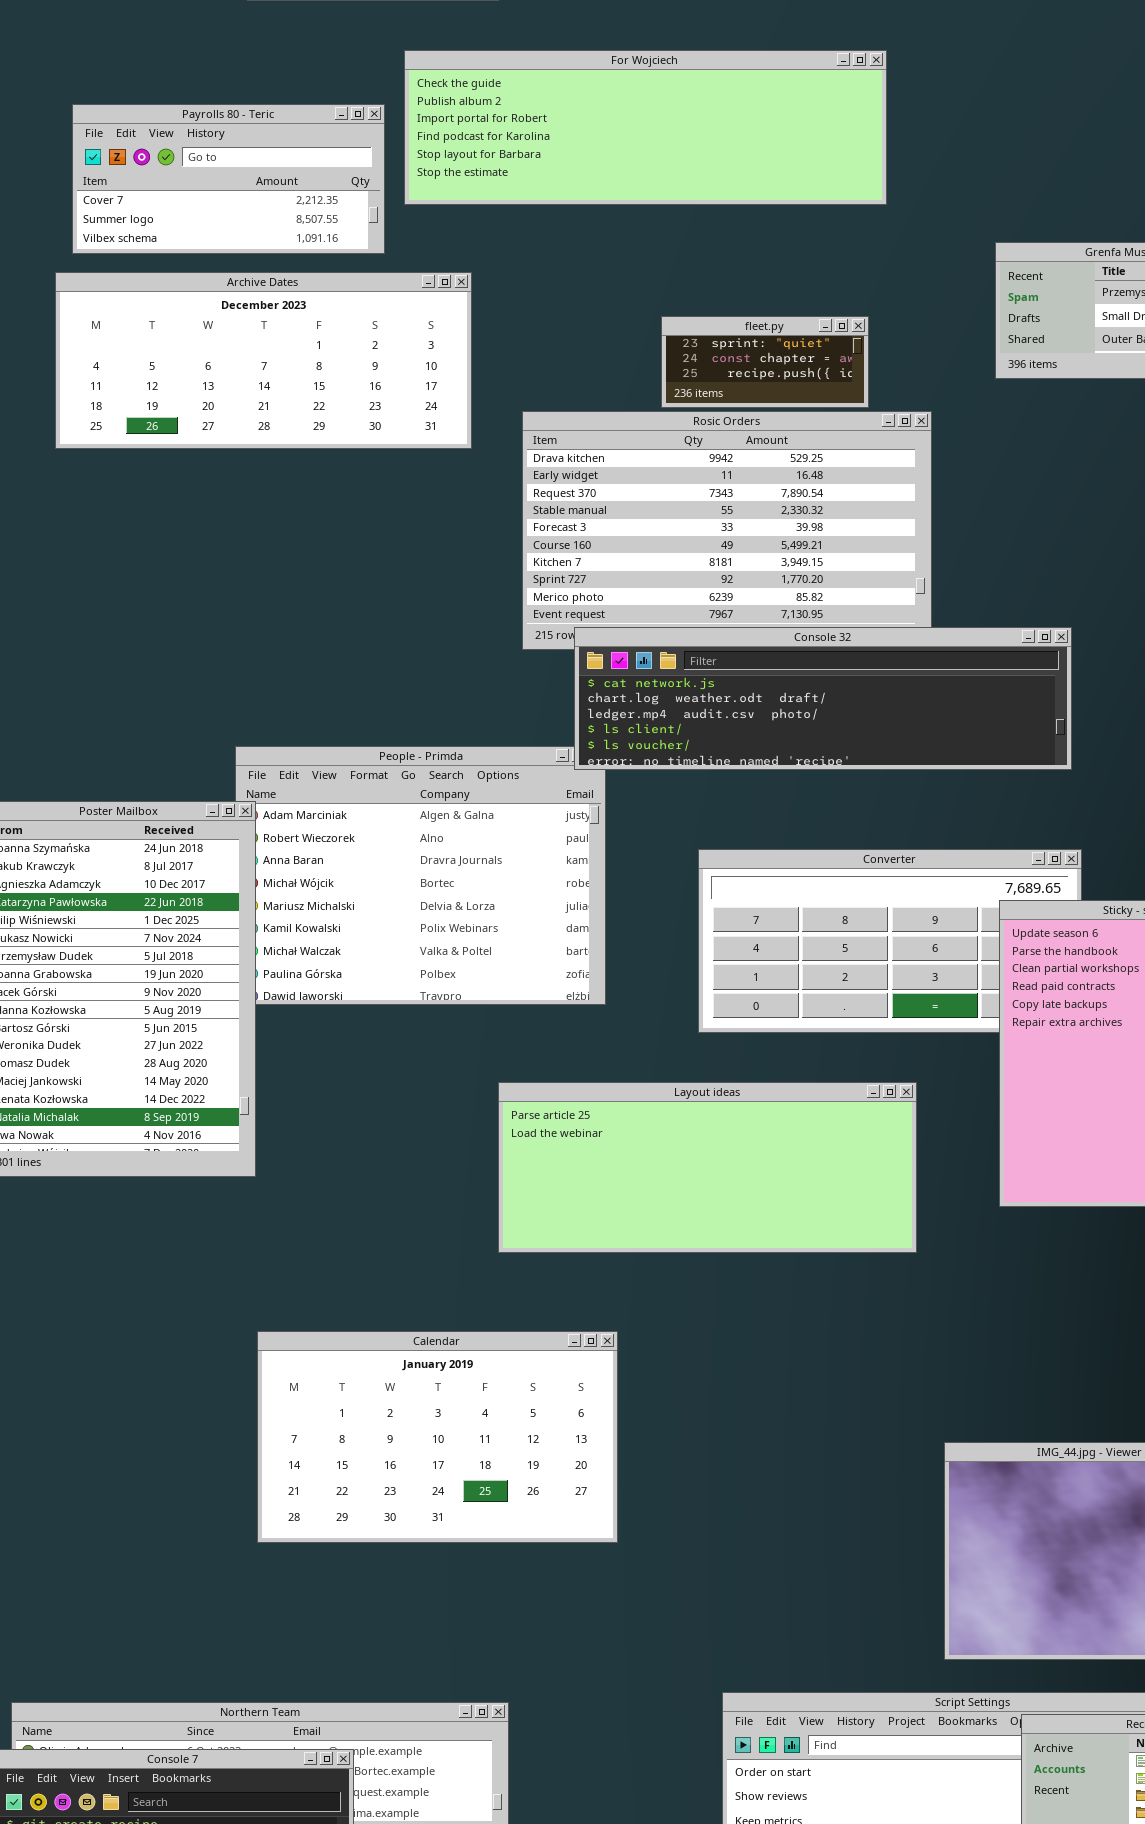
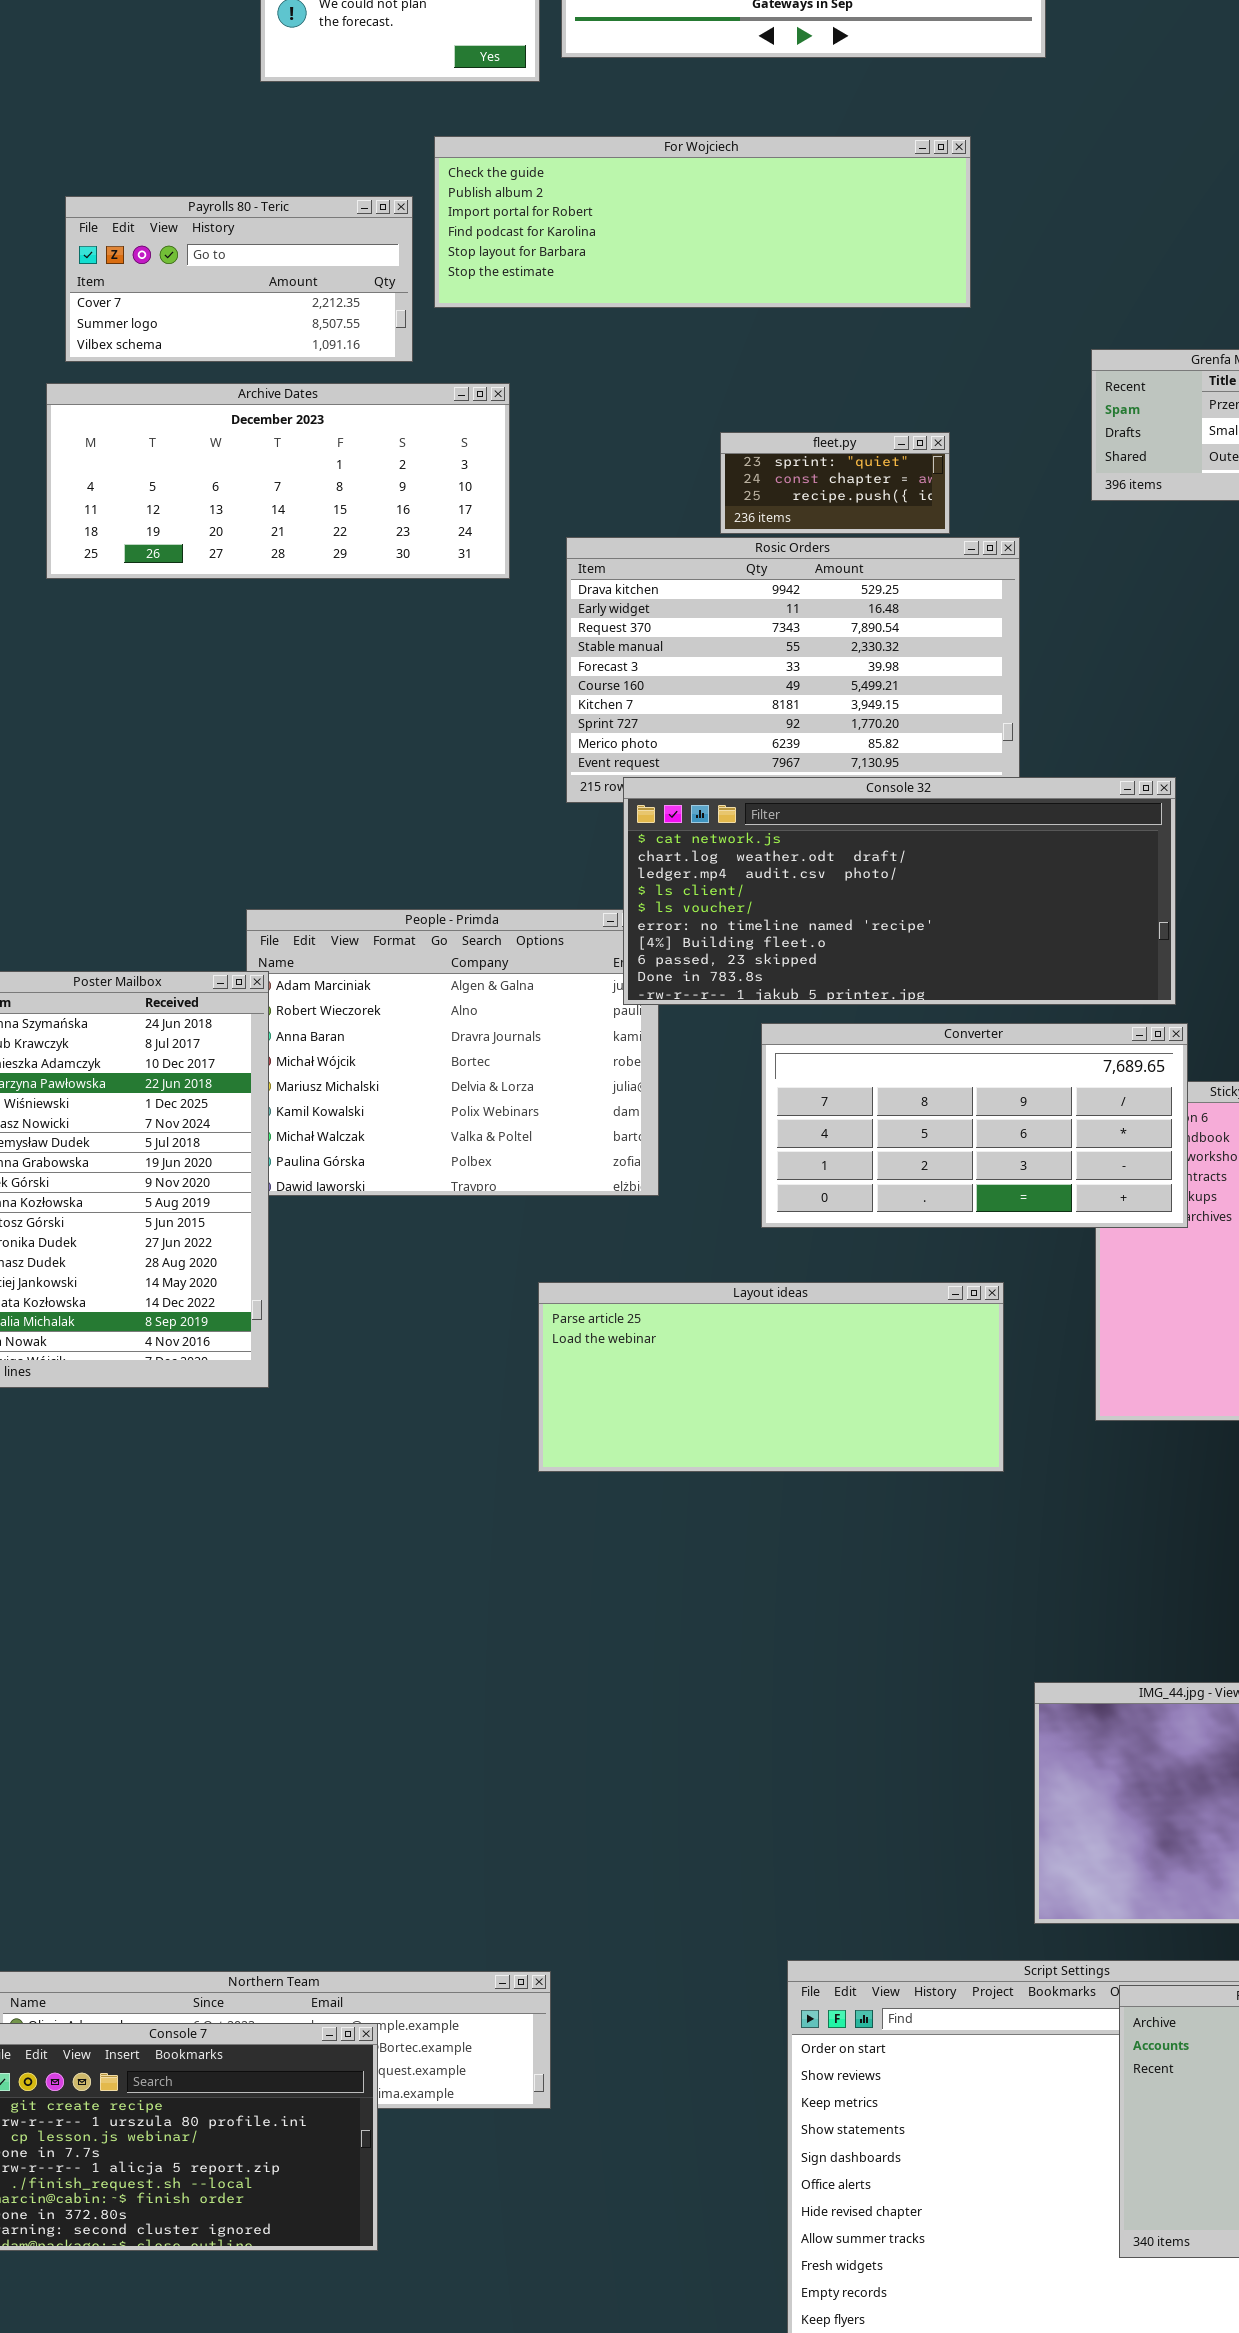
Console 32: [574,627,1072,770] -> [623,777,1176,1005], resized
Converter: [698,849,1082,1033] -> [761,1023,1188,1228], raised
Calendar: [257,1331,618,1543] -> none, closed

